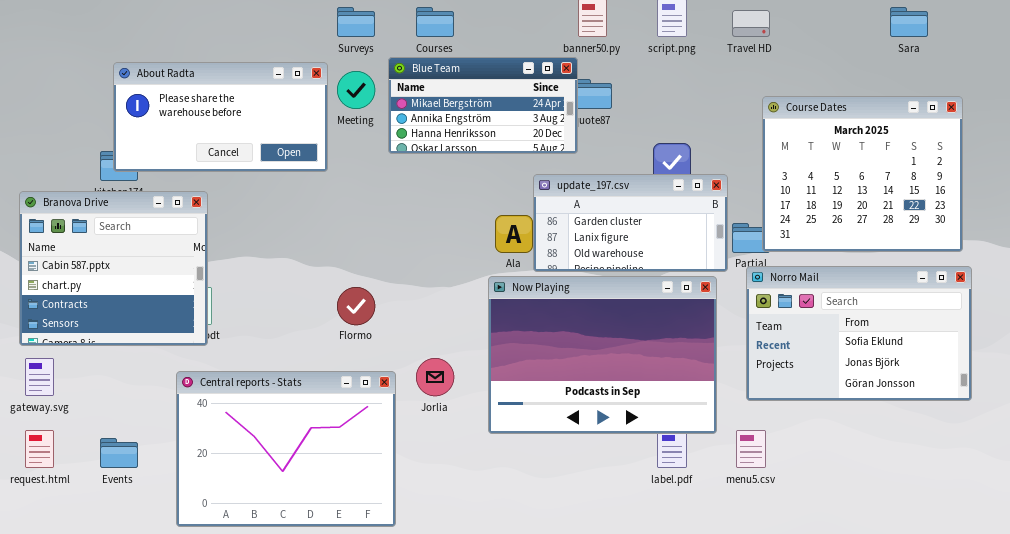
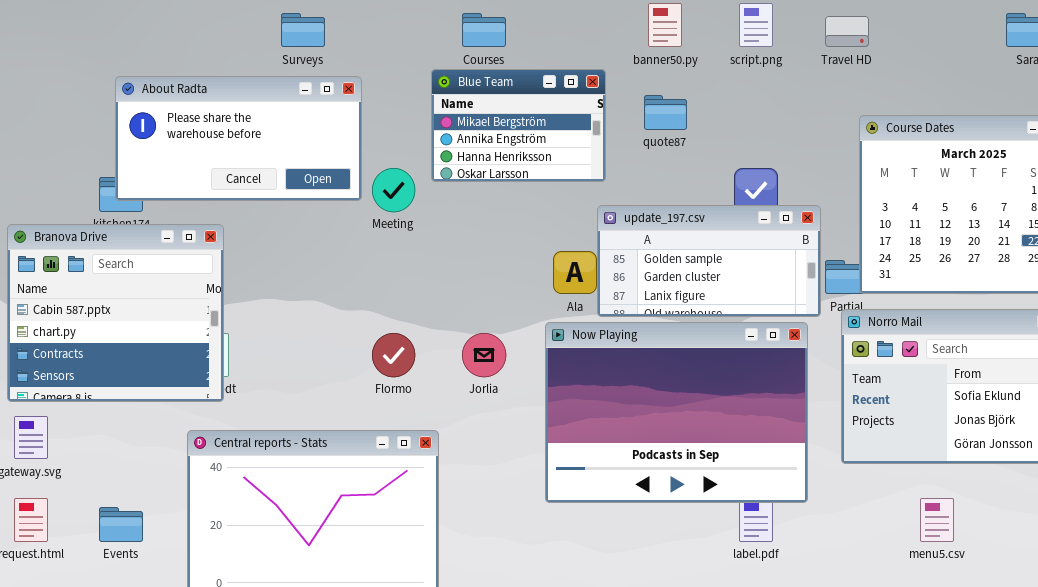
Surveys: [337,7,375,37] -> [281,13,325,47], moved
Blue Team: [388,57,578,154] -> [431,69,606,182], resized
Meeting: [337,71,375,109] -> [372,168,415,212], moved
update_197.csv: [533,174,728,272] -> [597,205,821,317], scrolled up 1 row
Jorlia: [416,358,454,396] -> [462,333,506,377], moved
menu5.csv: [736,430,766,468] -> [920,498,954,542], moved

